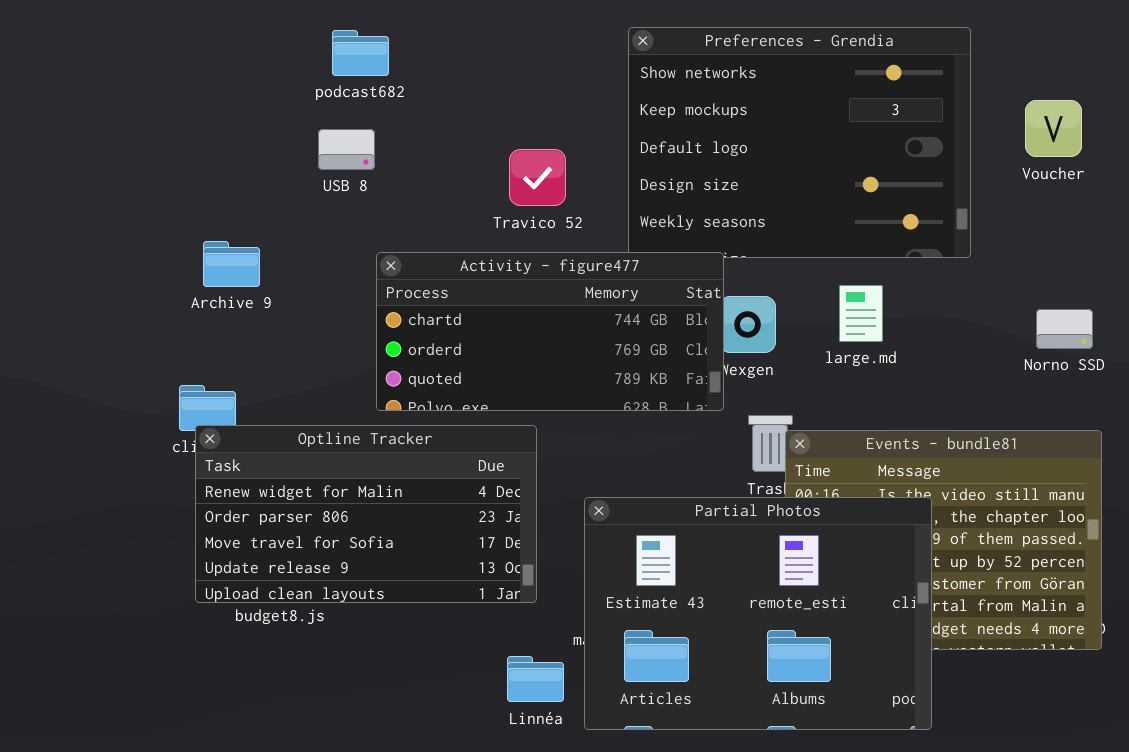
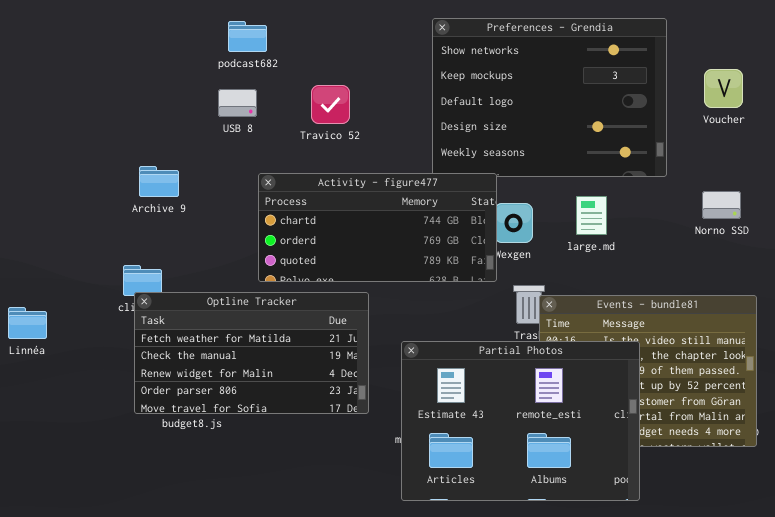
Travico 52: [509,149,566,206] -> [311,85,350,124], moved
Norno SSD: [1036,309,1093,349] -> [702,191,741,219], moved
Optline Tracker: [195,425,537,603] -> [134,292,369,414], scrolled up 2 rows
Linnéa: [507,656,564,702] -> [8,307,47,339], moved

